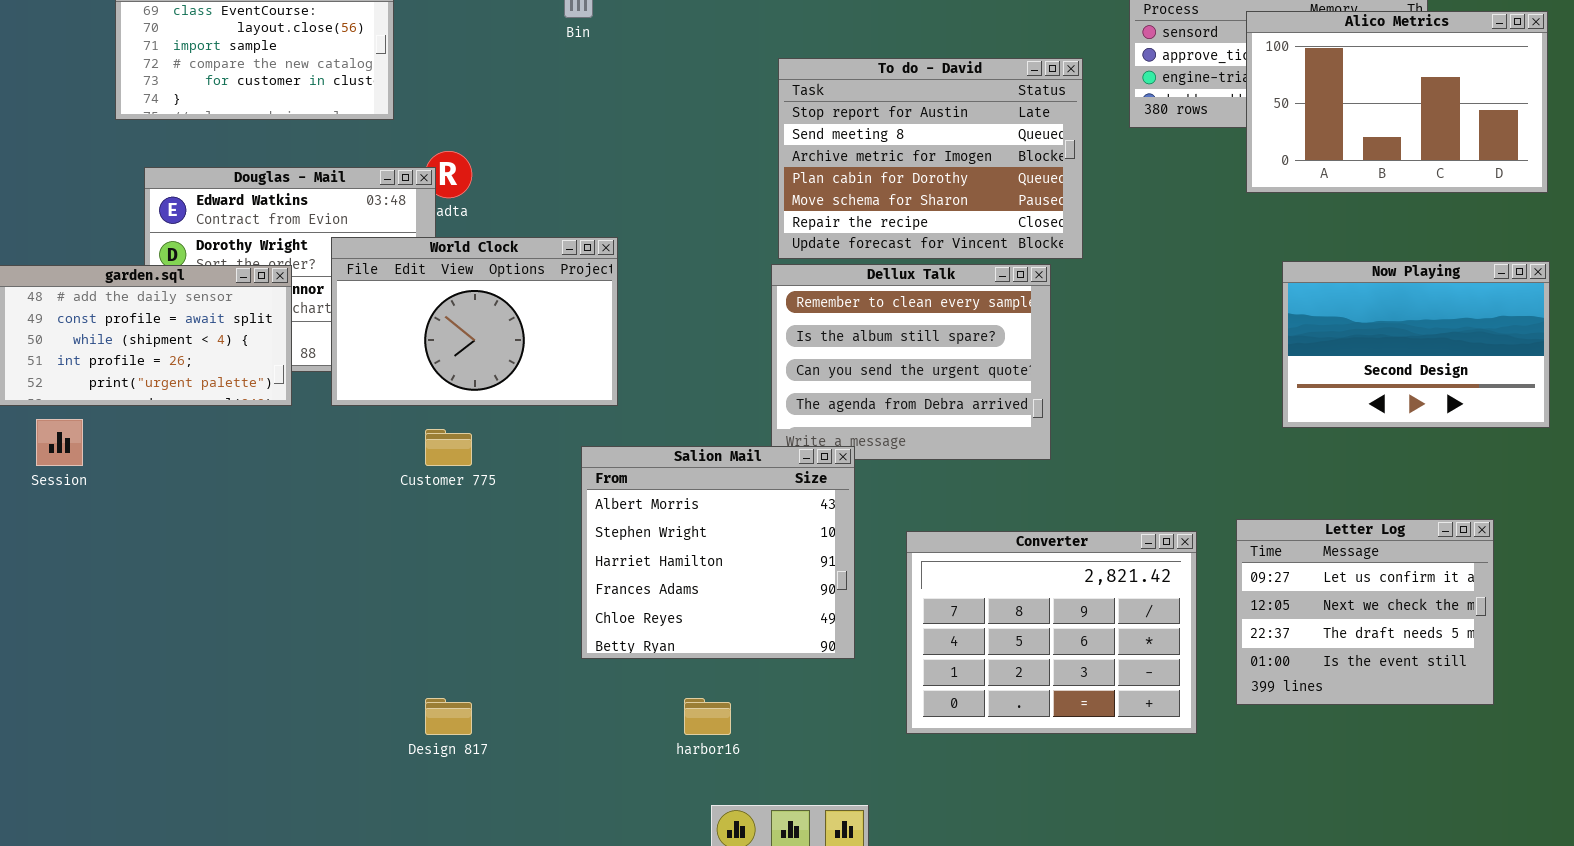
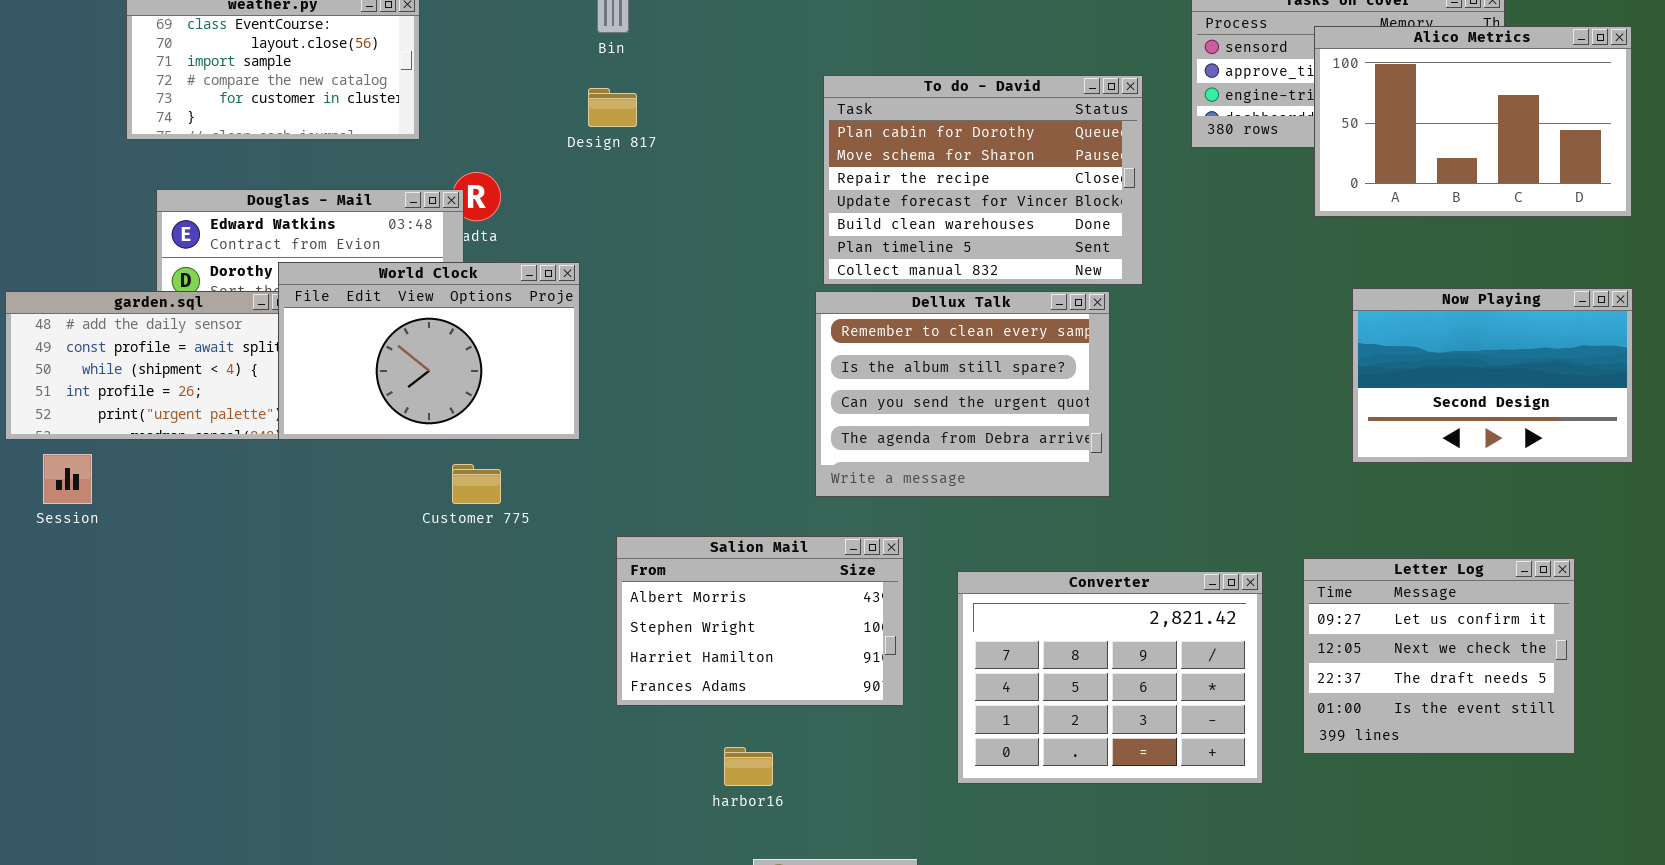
To do - David: [778,58,1083,259] -> [823,75,1143,285], scrolled down 3 rows
World Clock: [331,237,618,406] -> [278,262,580,440], moved
Salion Mail: [581,446,855,659] -> [616,536,904,706], resized
Design 817: [425,698,472,735] -> [588,88,637,127], moved

